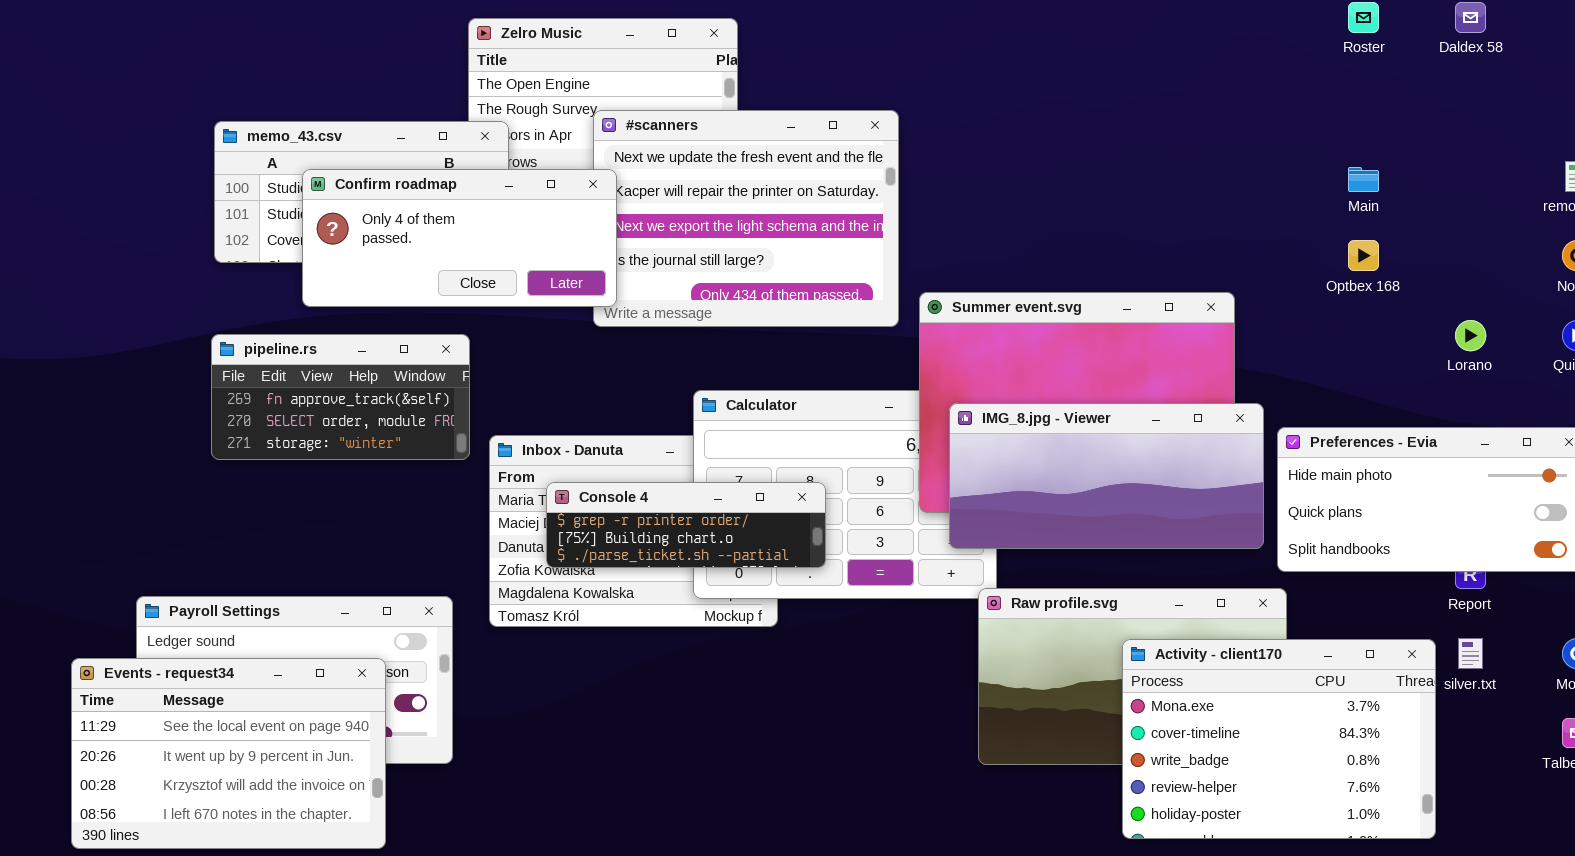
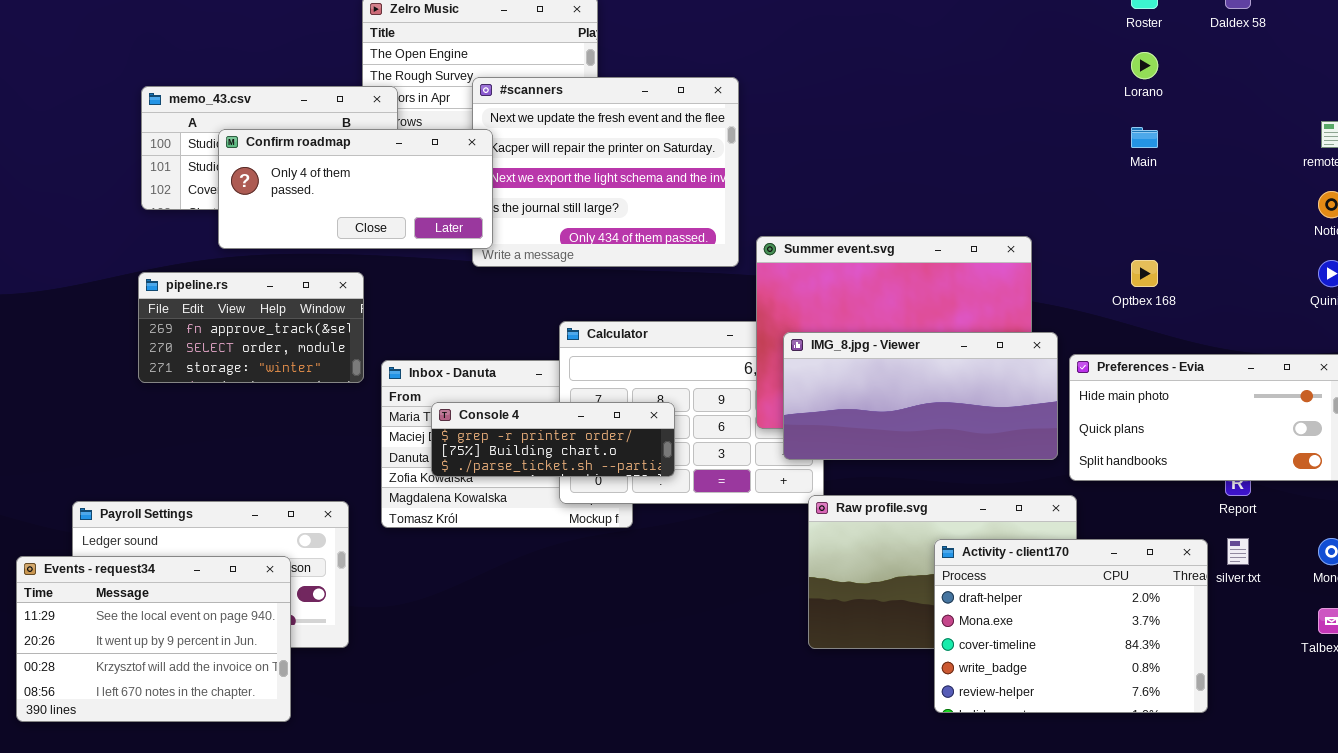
Optbex 168: [1348,240,1379,271] -> [1131,260,1158,287], moved
Lorano: [1455,320,1486,351] -> [1131,52,1158,79], moved
Activity - client170: [1122,639,1436,839] -> [934,539,1208,713], scrolled up 1 row

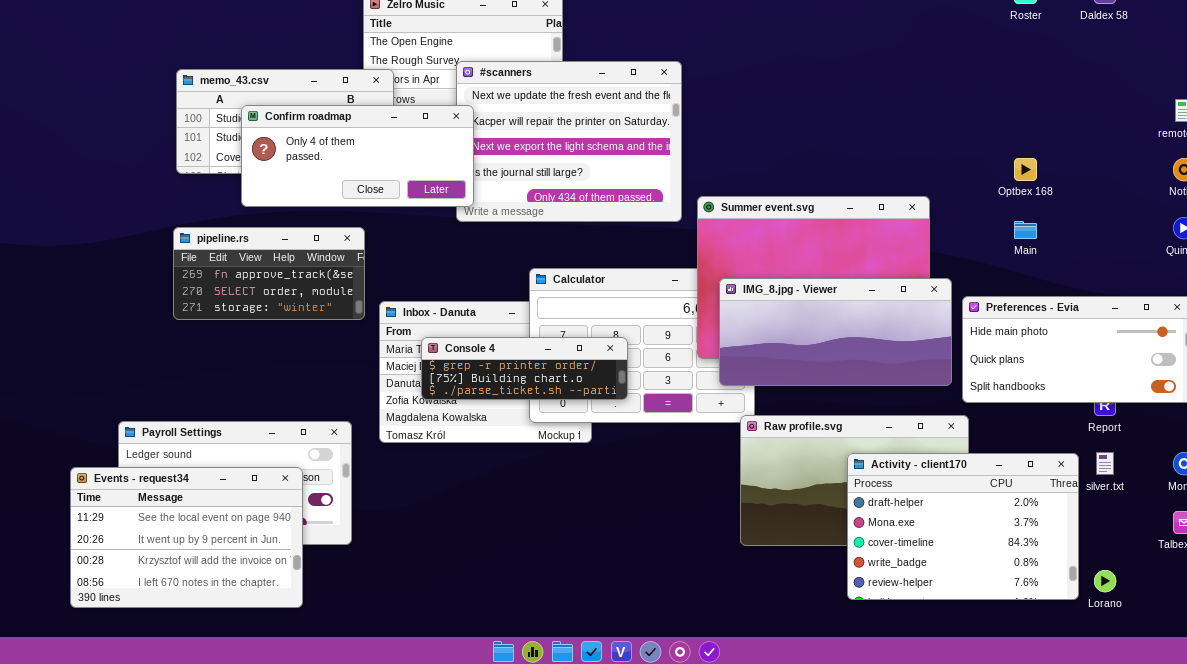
Lorano: [1131,52,1158,79] -> [1094,570,1116,592], moved
Main: [1131,127,1158,148] -> [1014,221,1037,239], moved
Optbex 168: [1131,260,1158,287] -> [1014,158,1037,181], moved

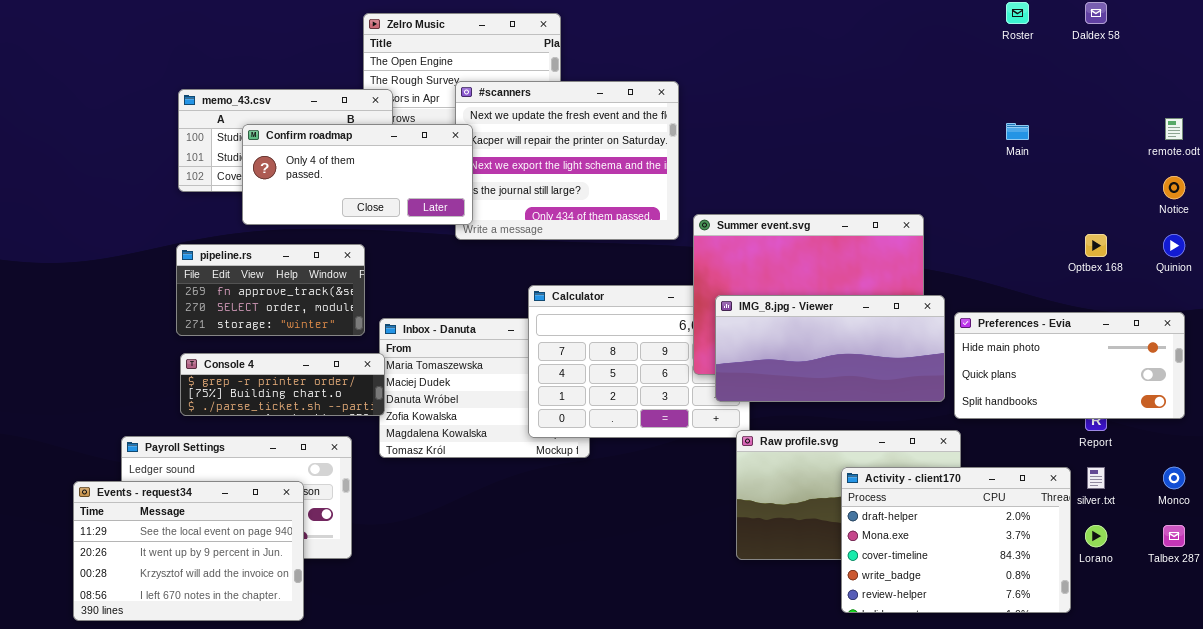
Optbex 168: [1014,158,1037,181] -> [1085,234,1107,257], moved
Main: [1014,221,1037,239] -> [1006,123,1029,140], moved
Console 4: [421,337,628,400] -> [180,353,385,416], moved
Lorano: [1094,570,1116,592] -> [1085,525,1107,547], moved

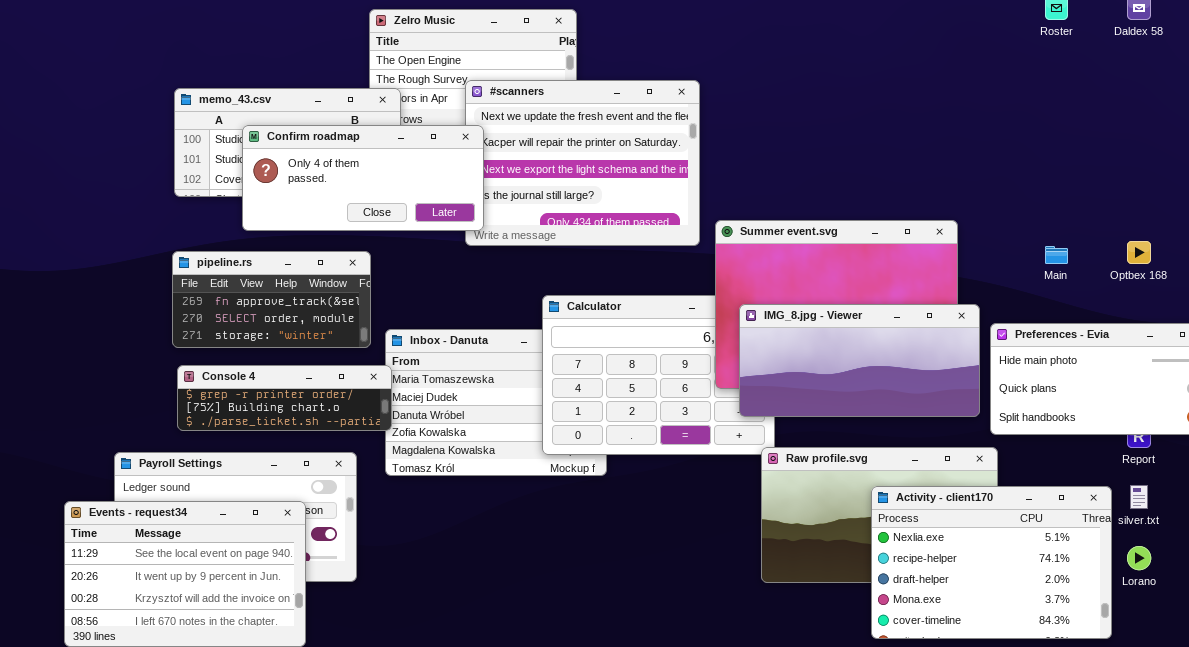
Main: [1006,123,1029,140] -> [1045,246,1068,264], moved
Activity - client170: [841,467,1071,613] -> [871,486,1112,639], scrolled up 2 rows

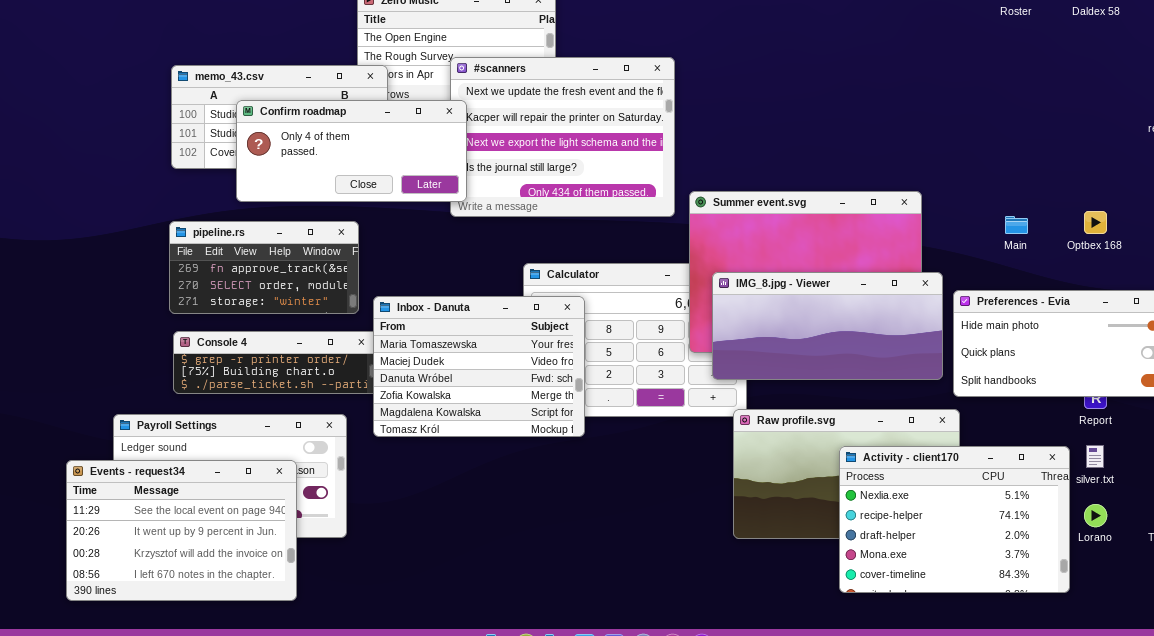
Inbox - Danuta: [385,329,607,476] -> [373,296,585,437], raised

